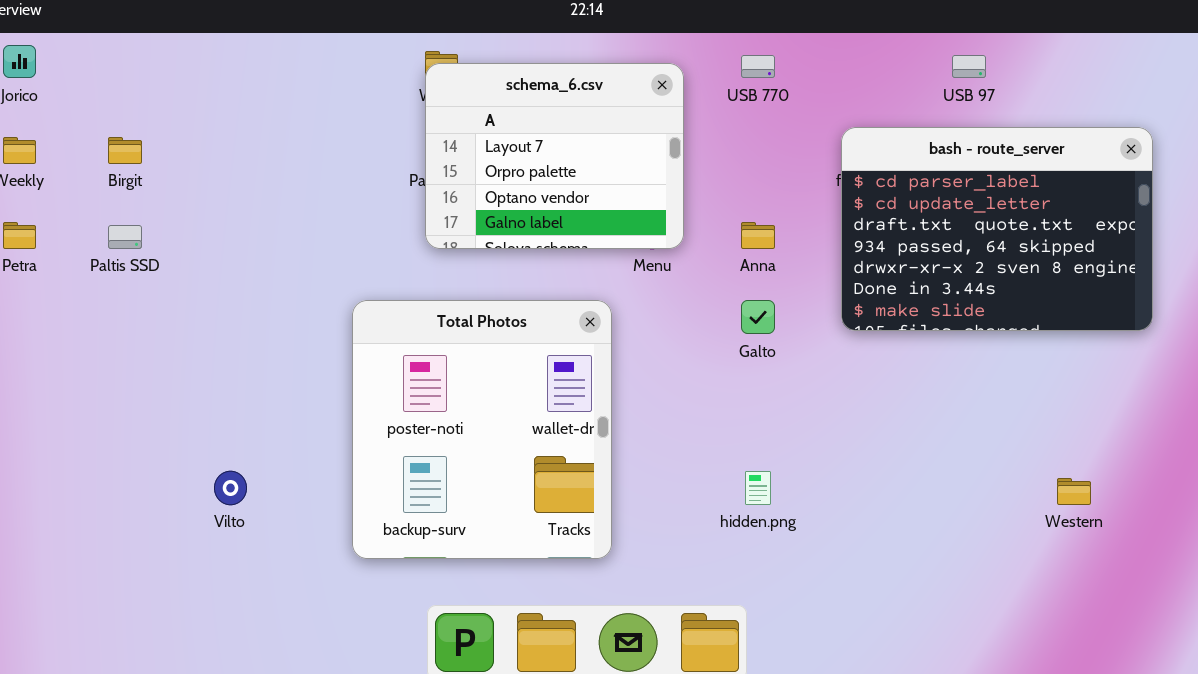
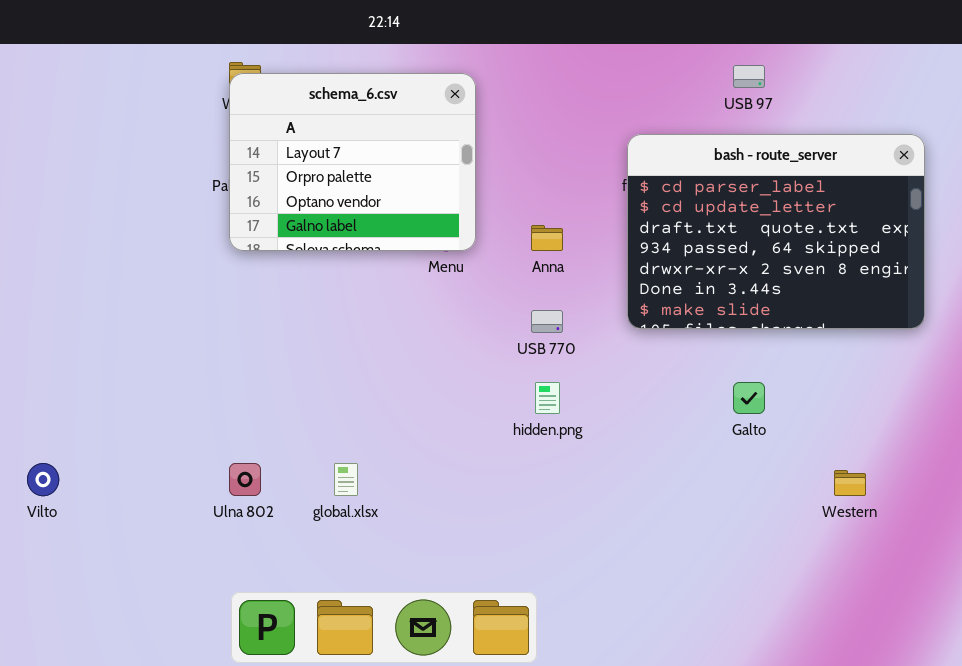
USB 770: [741,55,775,78] -> [531,310,563,333], moved
Total Photos: [352,300,612,559] -> none, closed
Galto: [741,300,775,334] -> [733,382,765,414], moved
hidden.png: [745,471,771,505] -> [535,382,560,414], moved

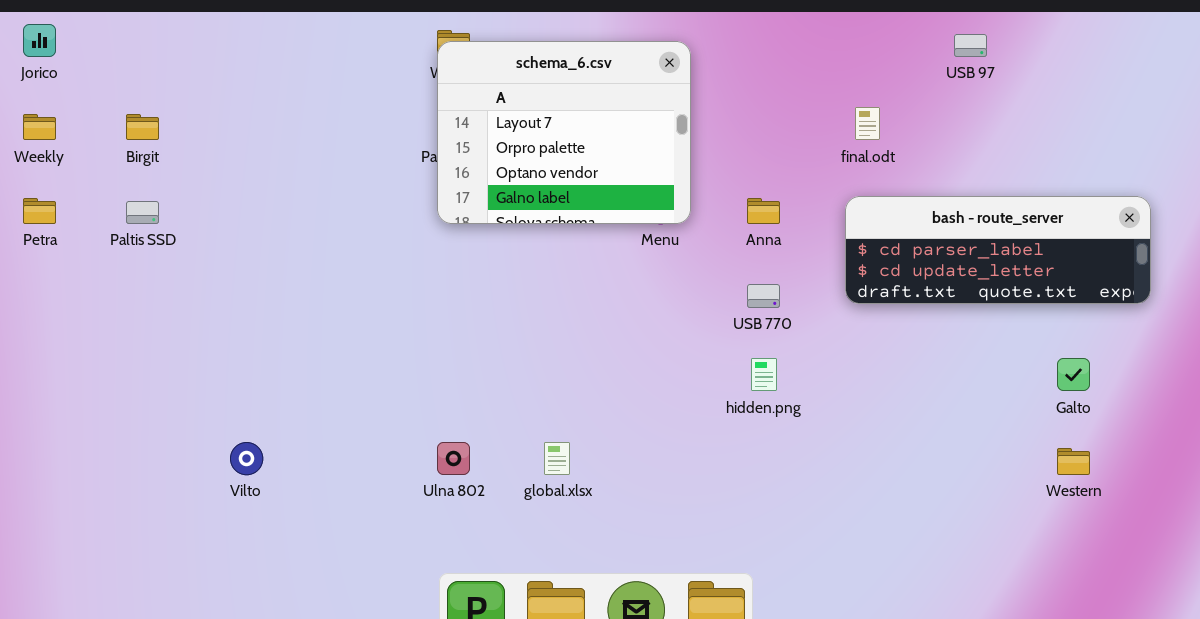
bash - route_server: [627,134,925,329] -> [845,196,1151,304], resized
Galto: [733,382,765,414] -> [1057,358,1090,391], moved

